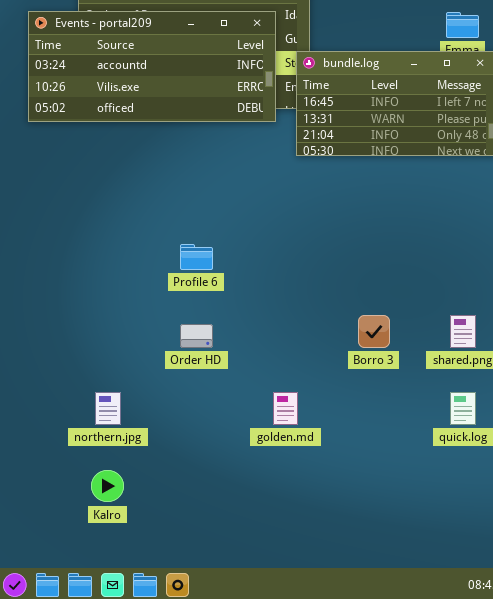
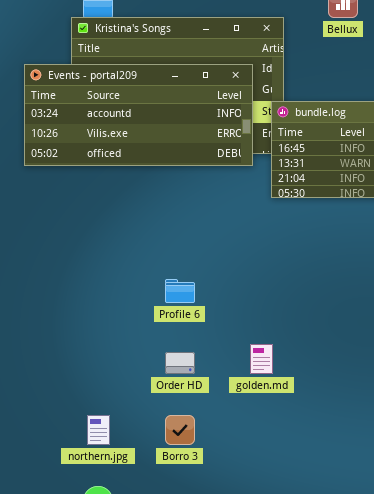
Borro 3: [358,315,390,348] -> [165,415,195,445], moved
golden.md: [273,392,298,425] -> [250,344,273,374], moved

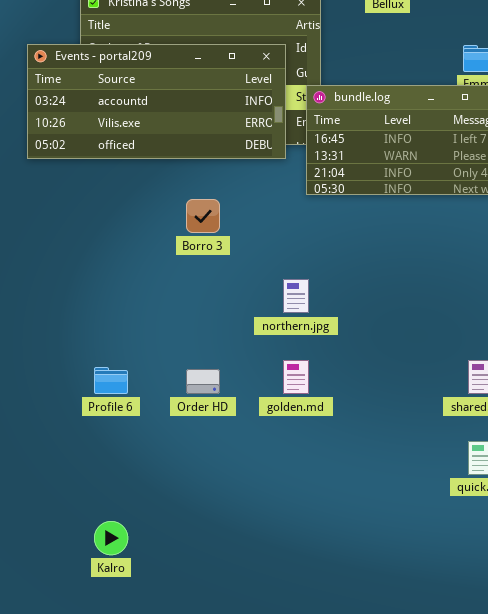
Profile 6: [165,279,195,303] -> [94,367,128,394], moved
northern.jpg: [87,415,110,445] -> [283,279,309,313], moved
Borro 3: [165,415,195,445] -> [186,199,220,233], moved

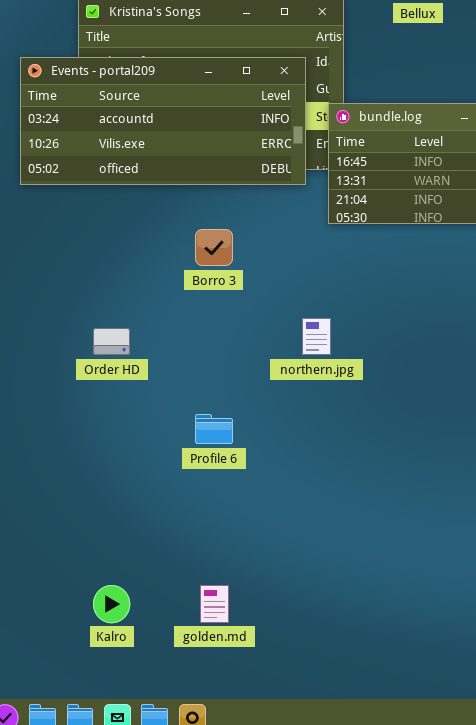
golden.md: [283,360,309,394] -> [200,585,229,623], moved
Profile 6: [94,367,128,394] -> [195,414,233,444], moved
Order HD: [186,369,220,394] -> [93,328,130,355], moved

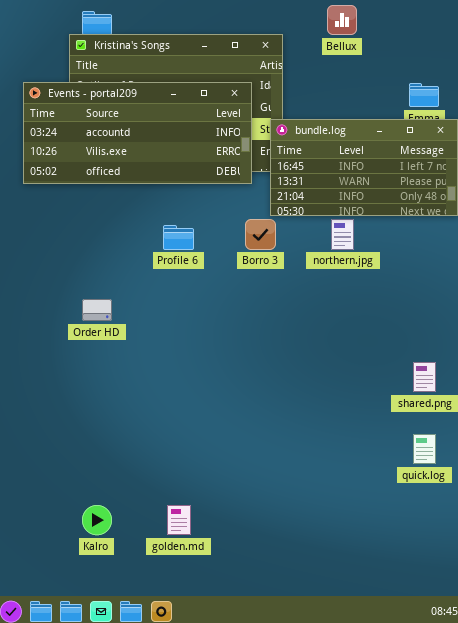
Borro 3: [195,229,233,266] -> [245,219,276,250], moved
northern.jpg: [302,318,331,355] -> [331,219,354,250], moved
Profile 6: [195,414,233,444] -> [163,225,194,250], moved

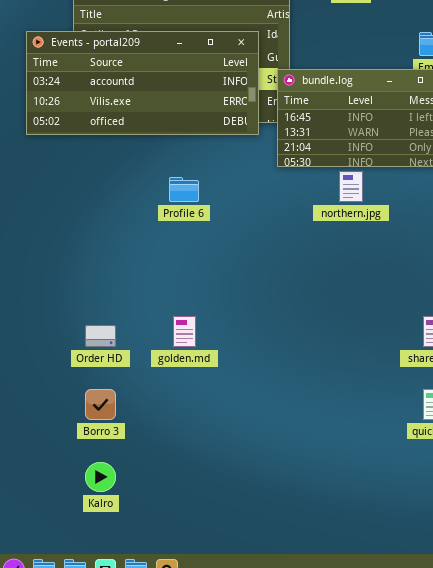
Borro 3: [245,219,276,250] -> [85,389,116,420], moved
Order HD: [82,299,112,321] -> [85,325,116,347], moved
golden.md: [167,505,191,535] -> [173,316,196,347], moved

